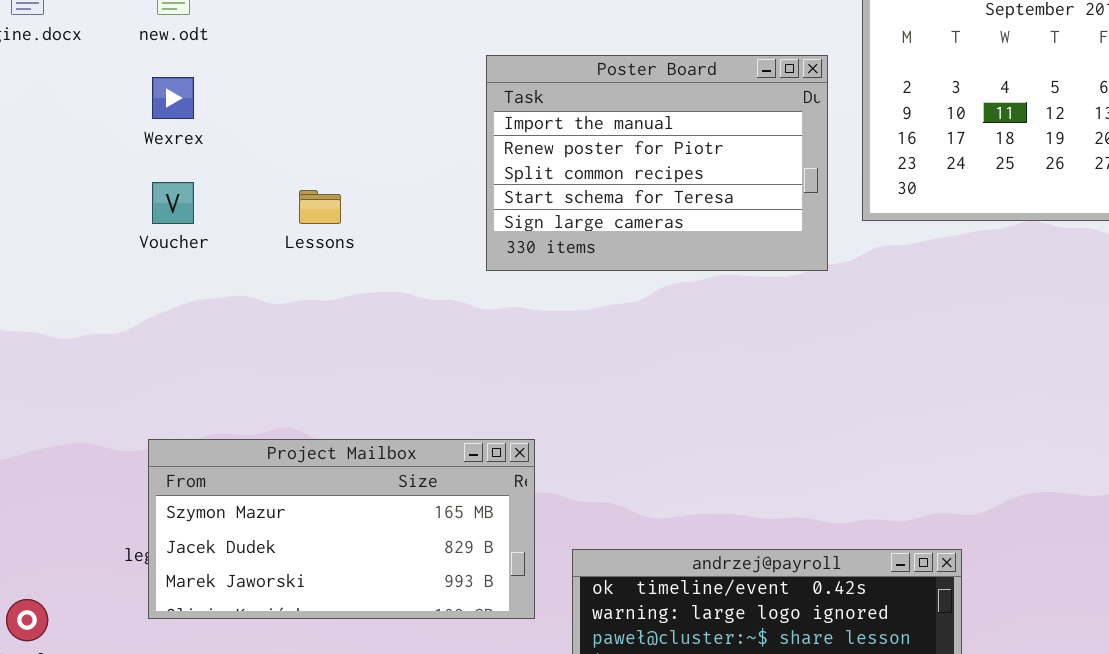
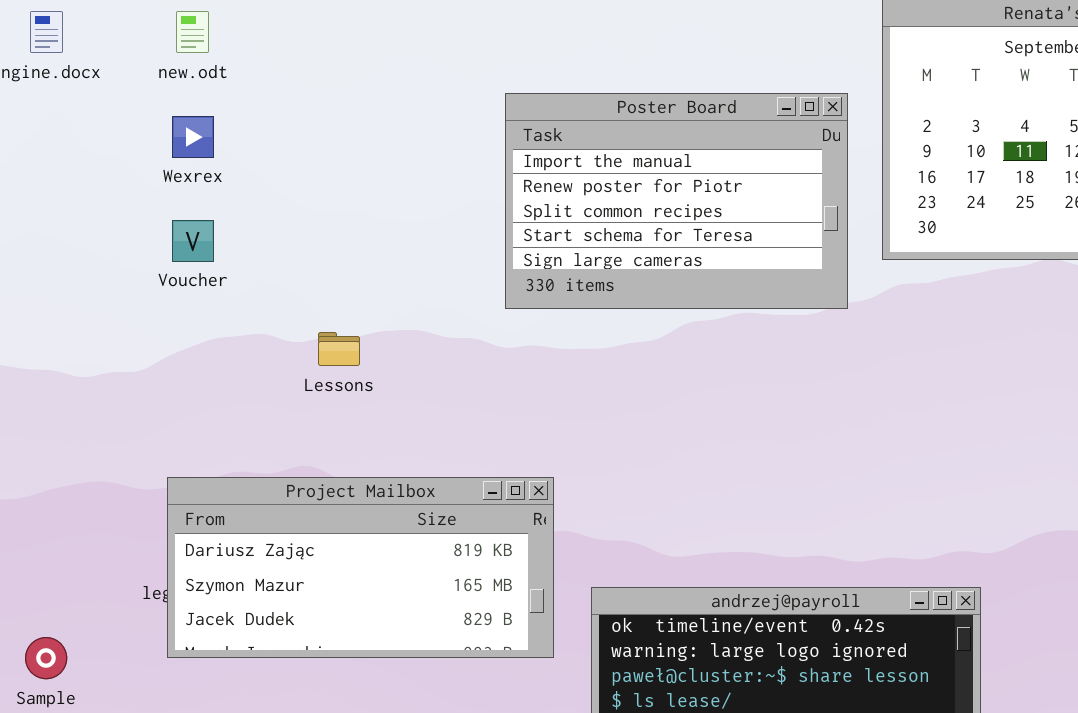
Lessons: [299,190,341,224] -> [318,332,360,366], moved
Project Mailbox: [148,439,535,619] -> [167,477,554,658], scrolled up 1 row

